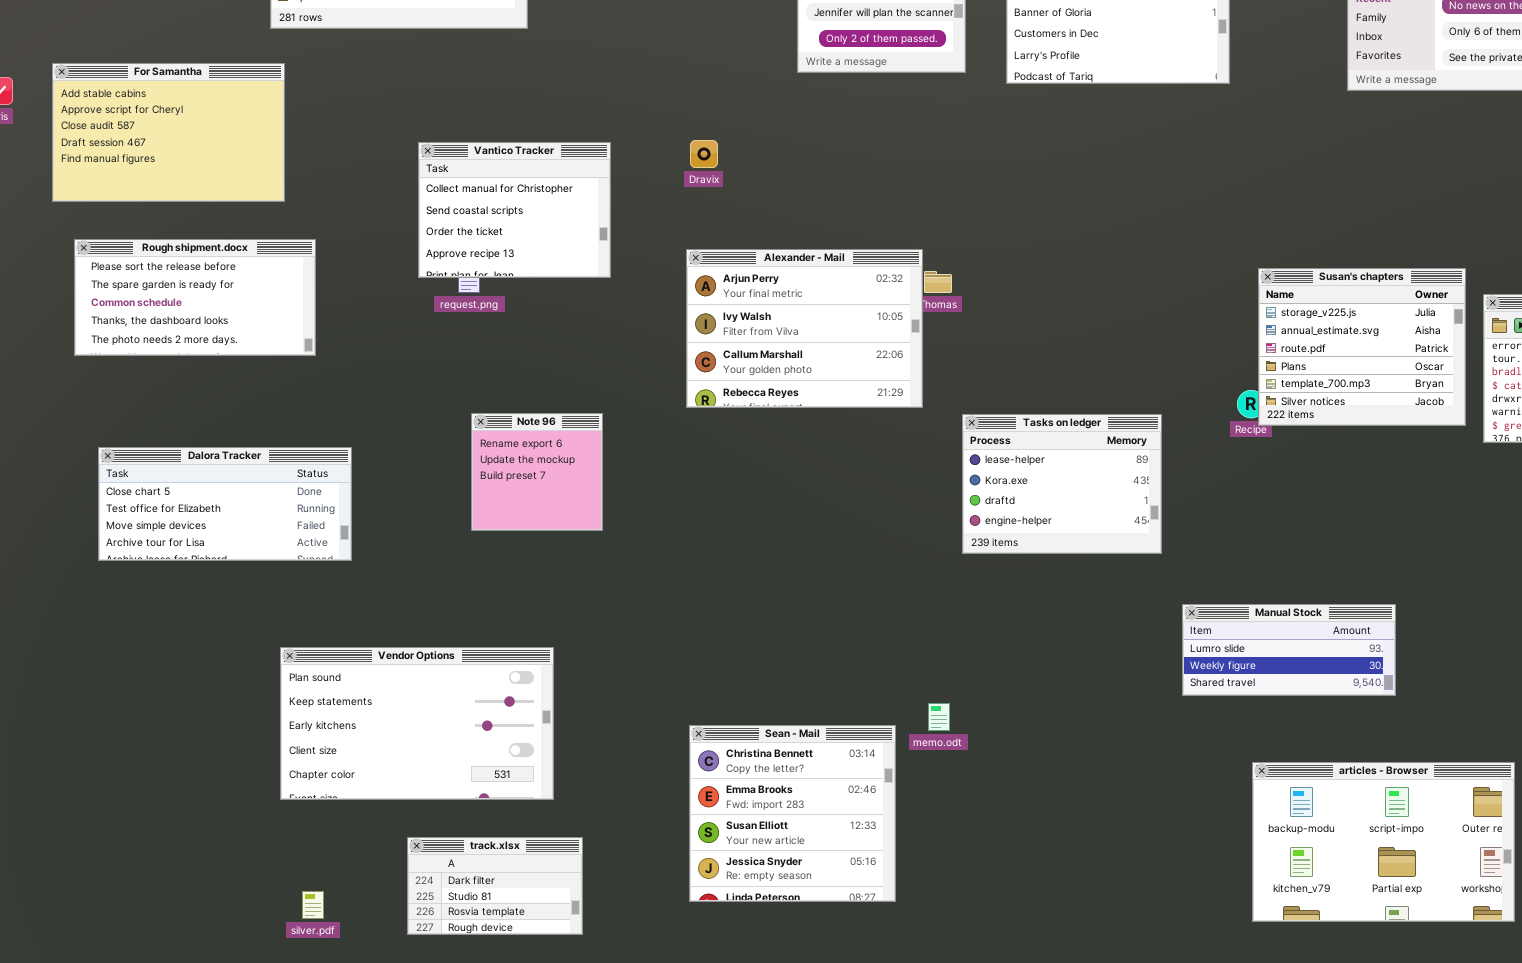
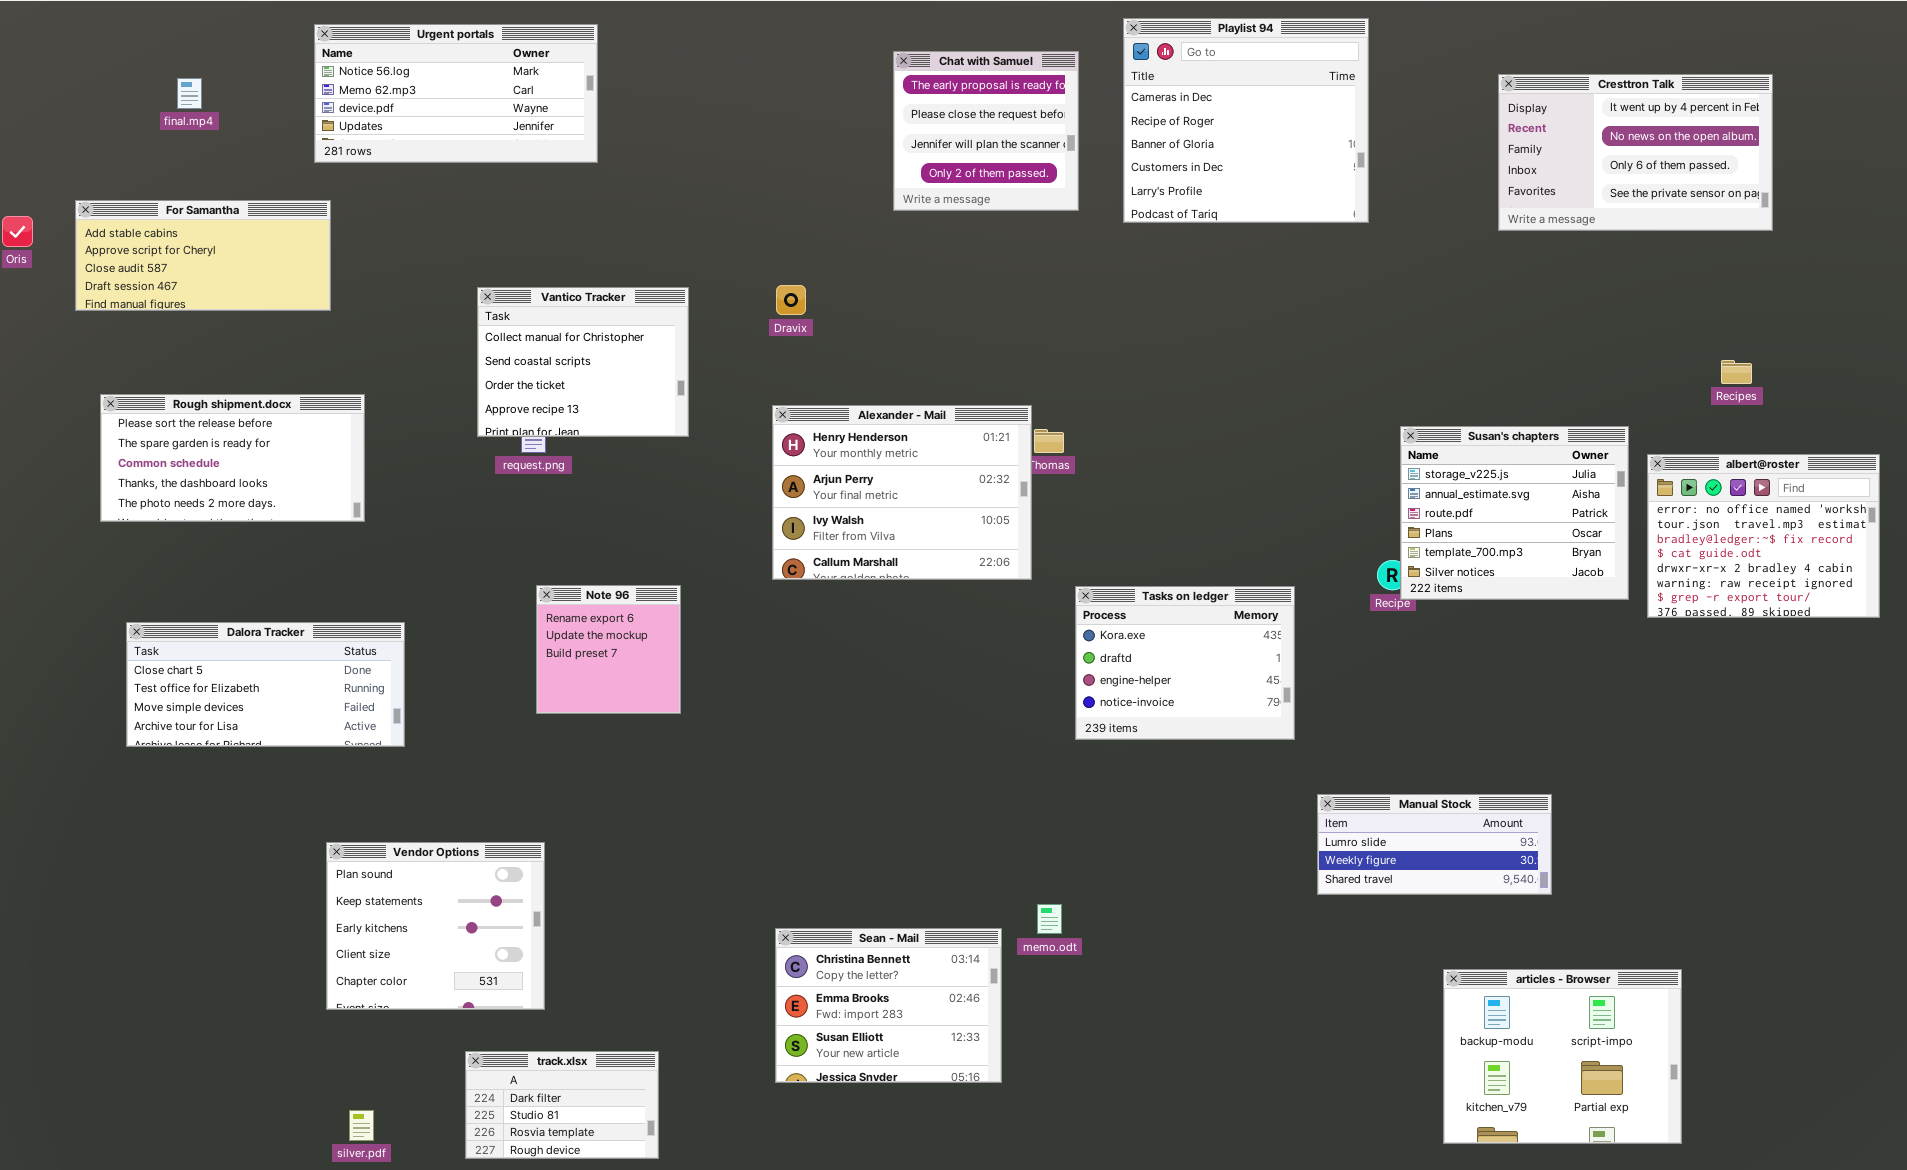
For Samantha: [52,63,285,202] -> [75,200,331,311], resized
Alexander - Mail: [686,249,923,408] -> [772,405,1032,580], scrolled up 1 row
Tasks on ledger: [962,414,1162,554] -> [1075,586,1295,740], scrolled down 1 row
Vendor Options: [280,647,554,800] -> [326,842,545,1010], resized
Sean - Mail: [689,725,896,902] -> [775,928,1002,1083], resized
articles - Browser: [1252,762,1515,922] -> [1443,969,1682,1144], resized

